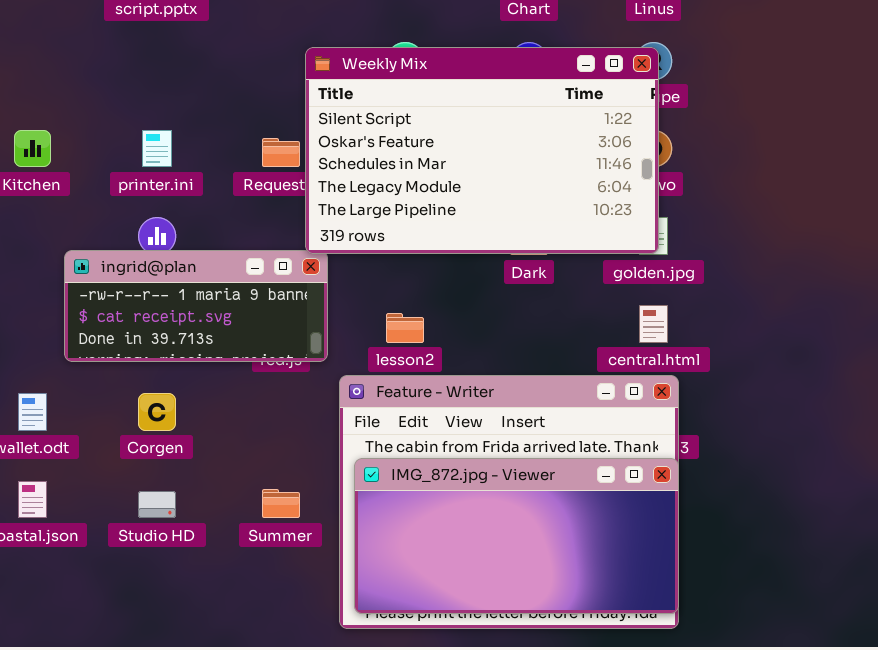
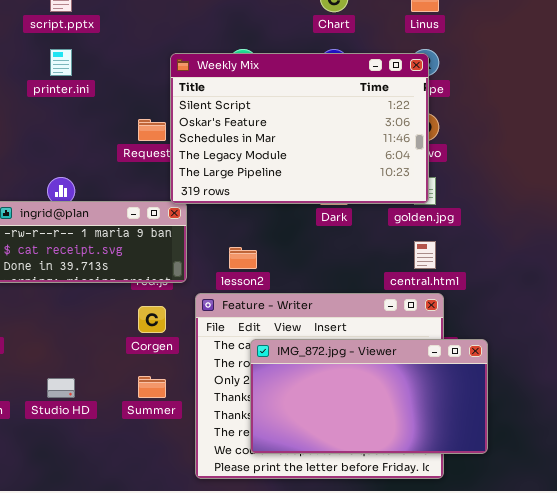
printer.ini: [142,130,172,167] -> [50,49,72,76], moved
Corgen: [138,393,176,431] -> [138,306,166,333], moved
IMG_872.jpg - Viewer: [354,458,679,614] -> [250,339,488,454], moved

